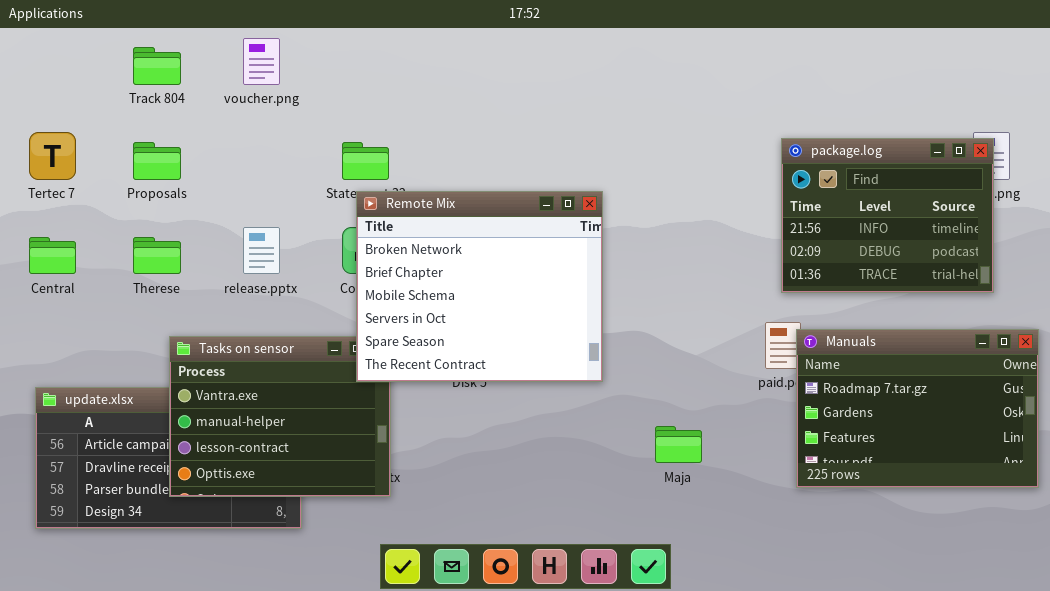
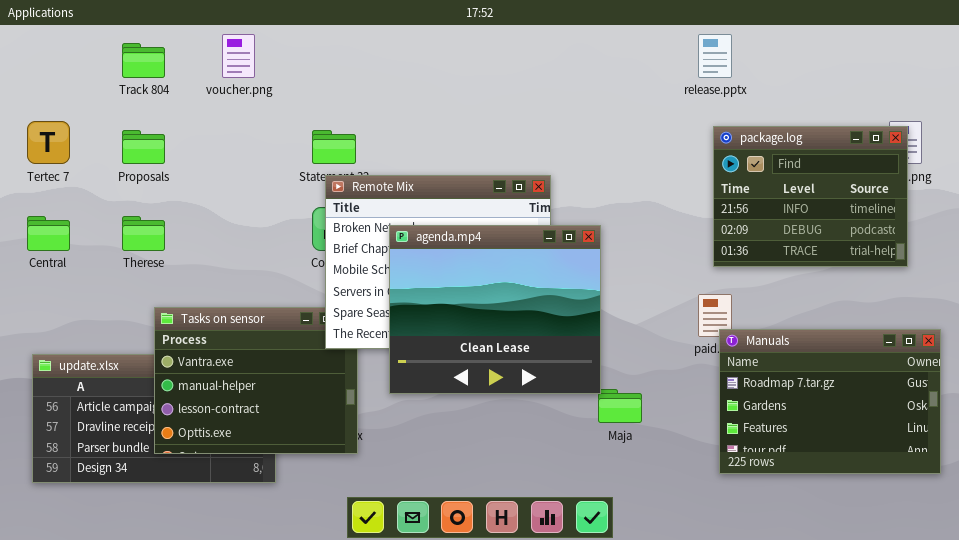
release.pptx: [243,227,280,274] -> [698,34,732,78], moved
agenda.mp4: none -> [389,225,601,394], opened
Manuals: [796,329,1039,488] -> [719,329,941,474], moved

